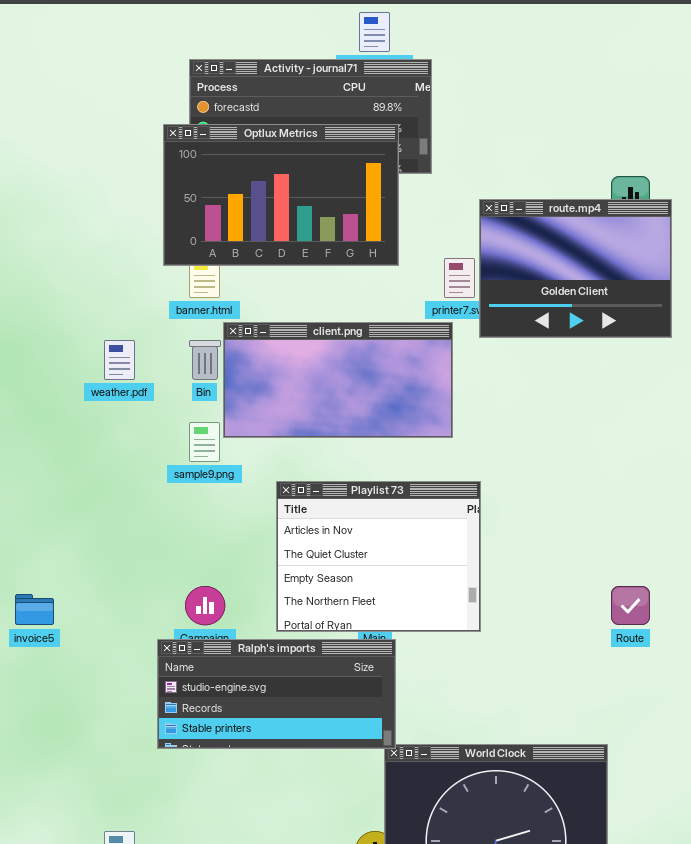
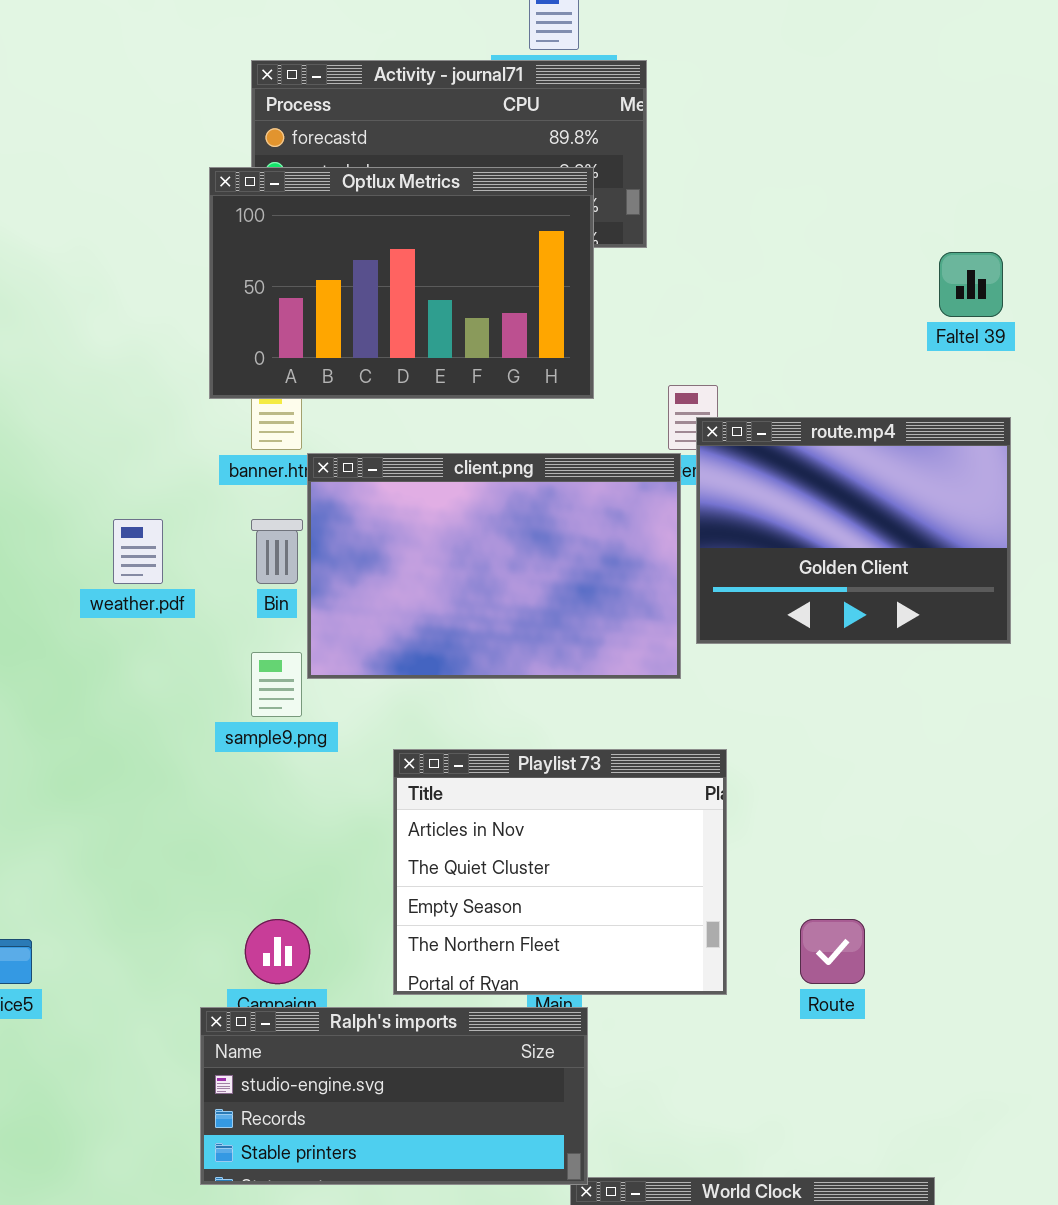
route.mp4: [479,199,672,338] -> [696,417,1011,644], moved
client.png: [223,322,453,438] -> [307,453,681,679], resized
Route: [611,586,650,625] -> [800,919,865,984], moved

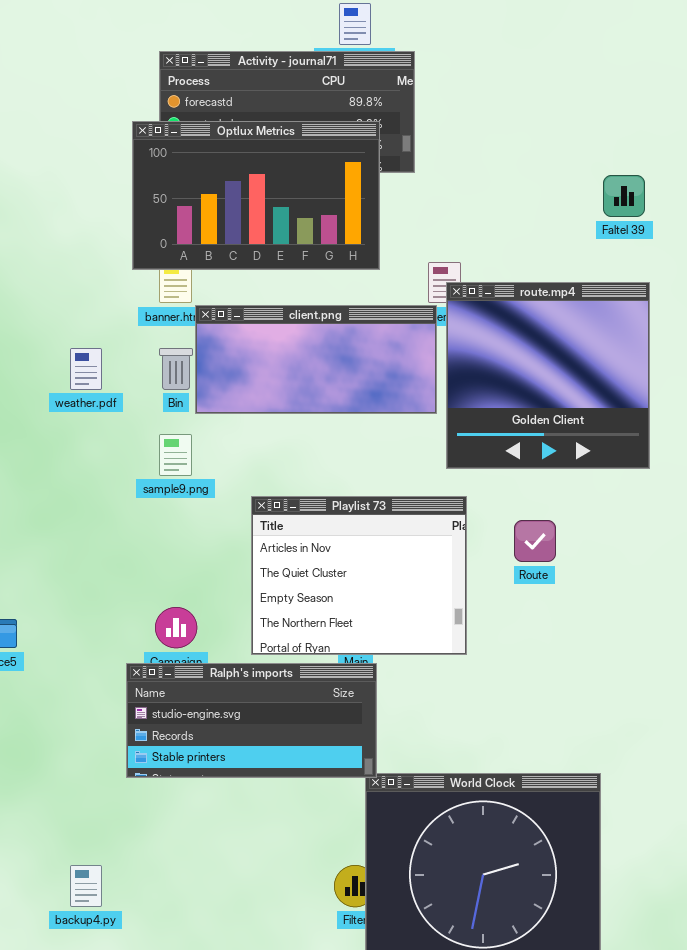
route.mp4: [696,417,1011,644] -> [446,282,650,469], resized
client.png: [307,453,681,679] -> [195,305,437,414], resized
Route: [800,919,865,984] -> [514,520,556,562], moved

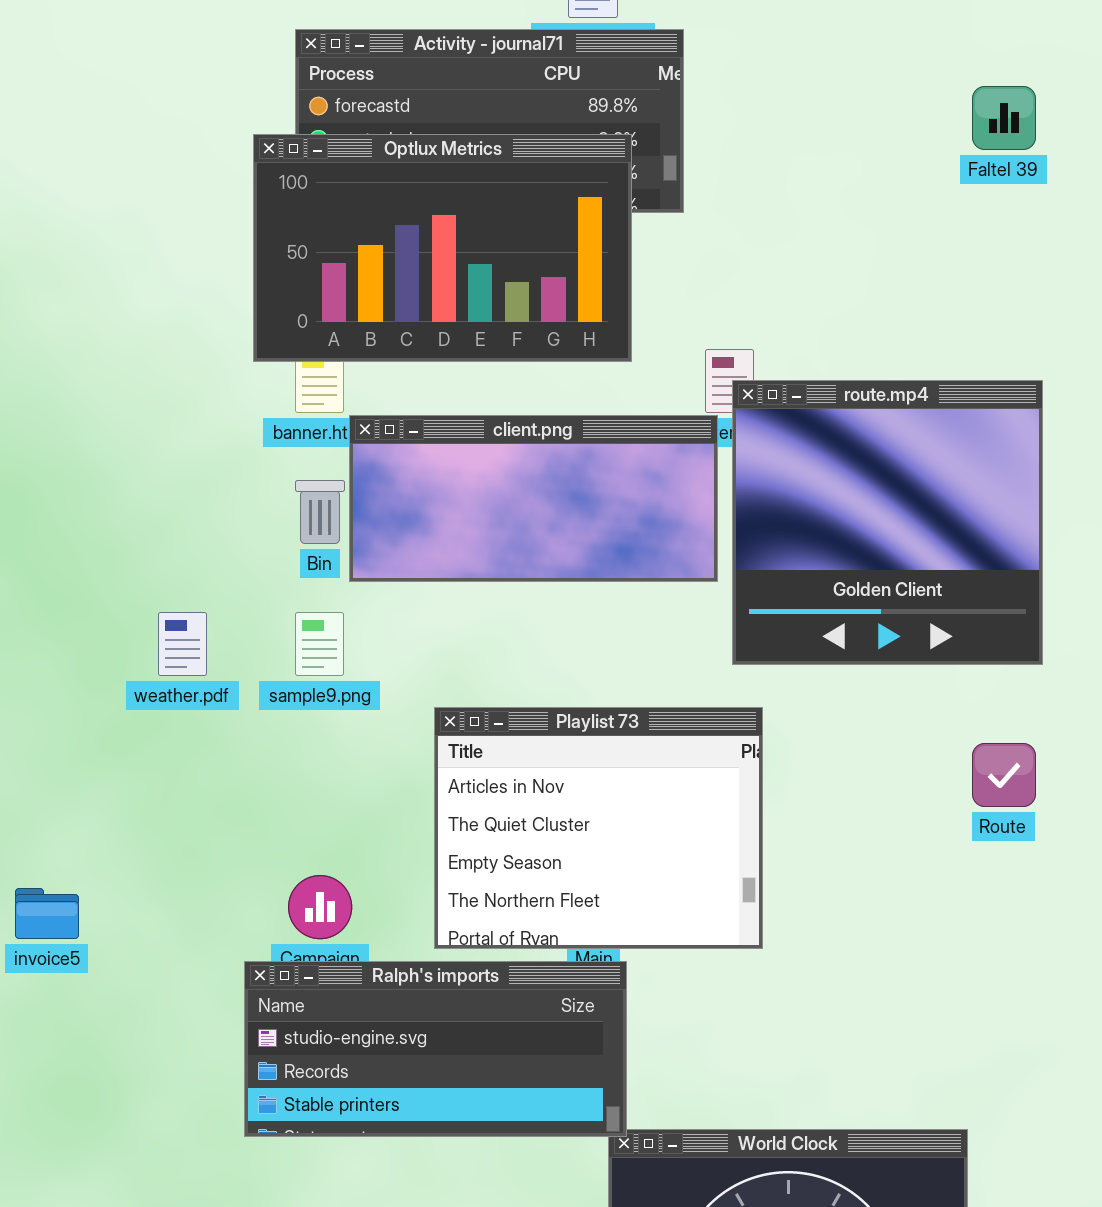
Faltel 39: [603,175,645,217] -> [972,86,1036,150], moved
weather.pdf: [70,348,102,390] -> [158,612,207,676], moved
Route: [514,520,556,562] -> [972,743,1036,807], moved

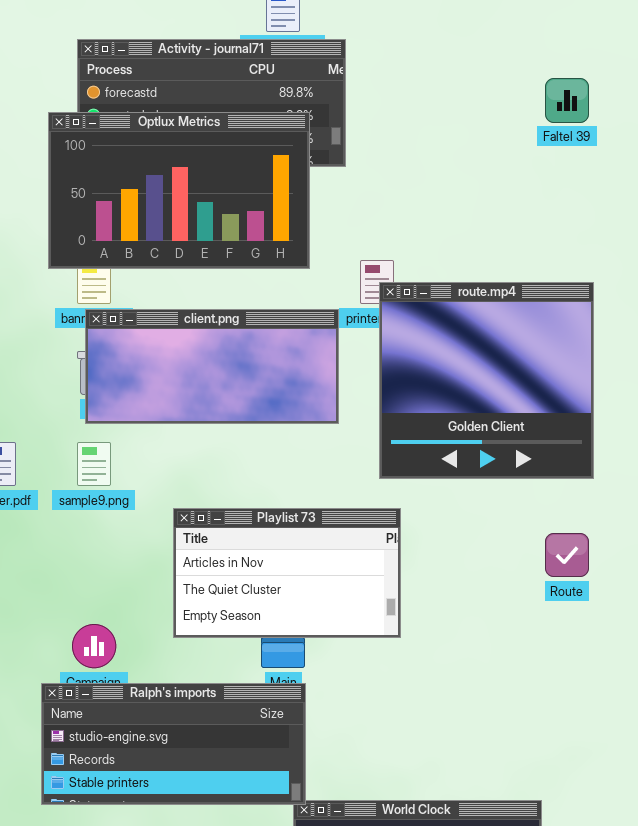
client.png: [349,415,718,582] -> [85,309,339,424], moved
Playlist 73: [434,707,763,949] -> [173,508,401,638], resized

